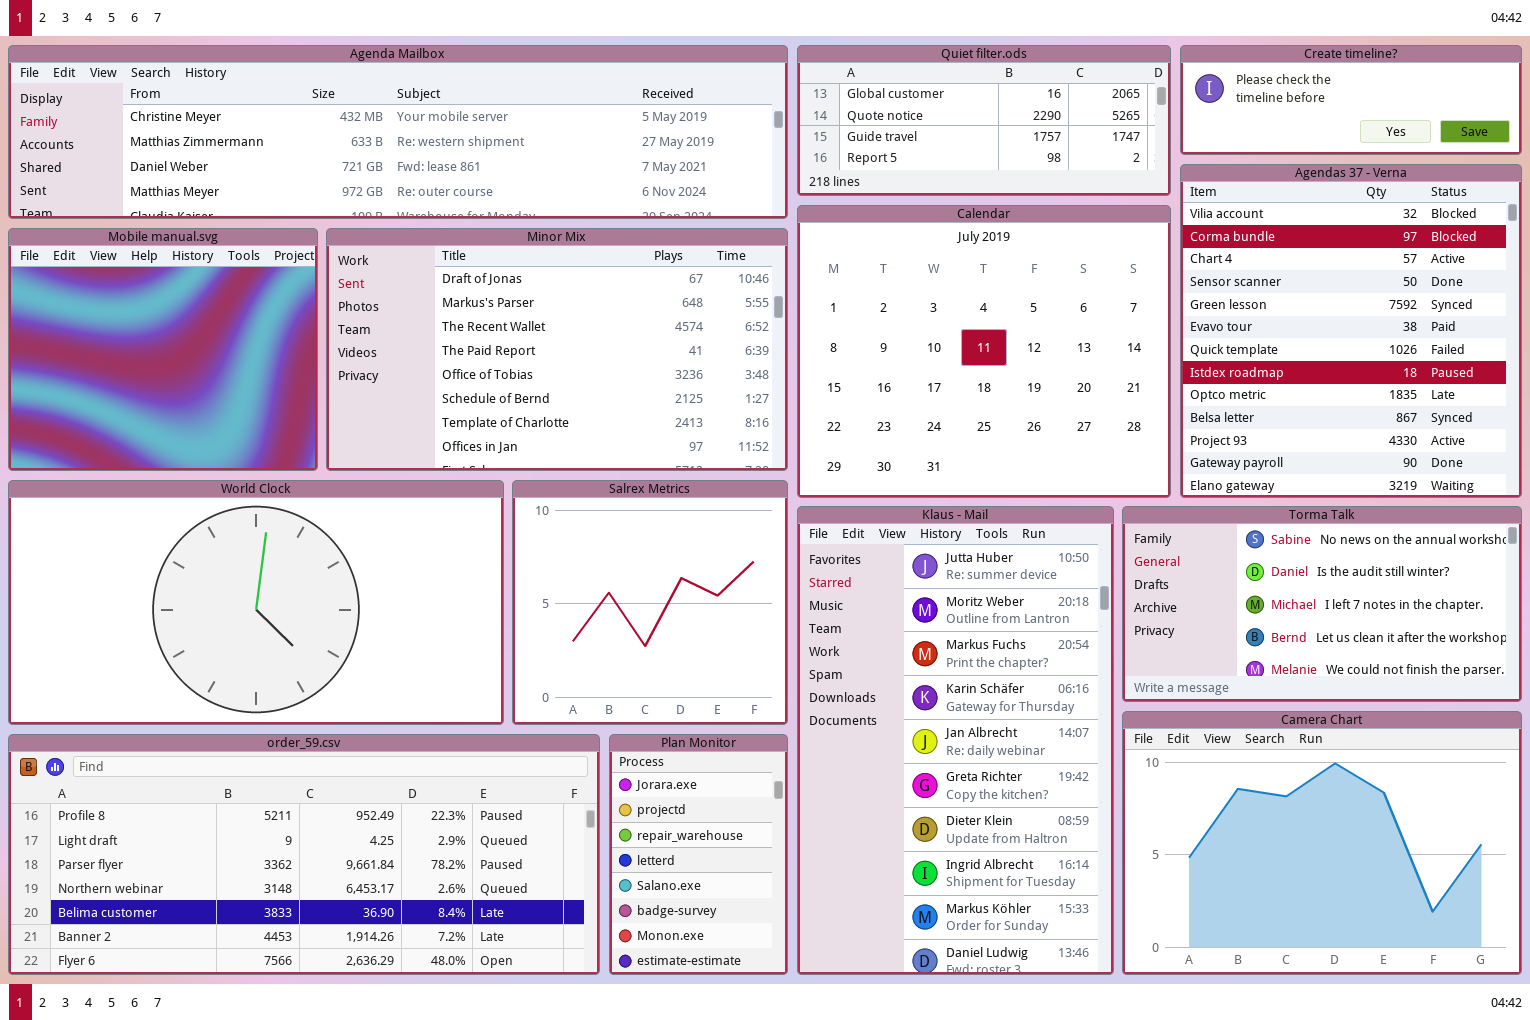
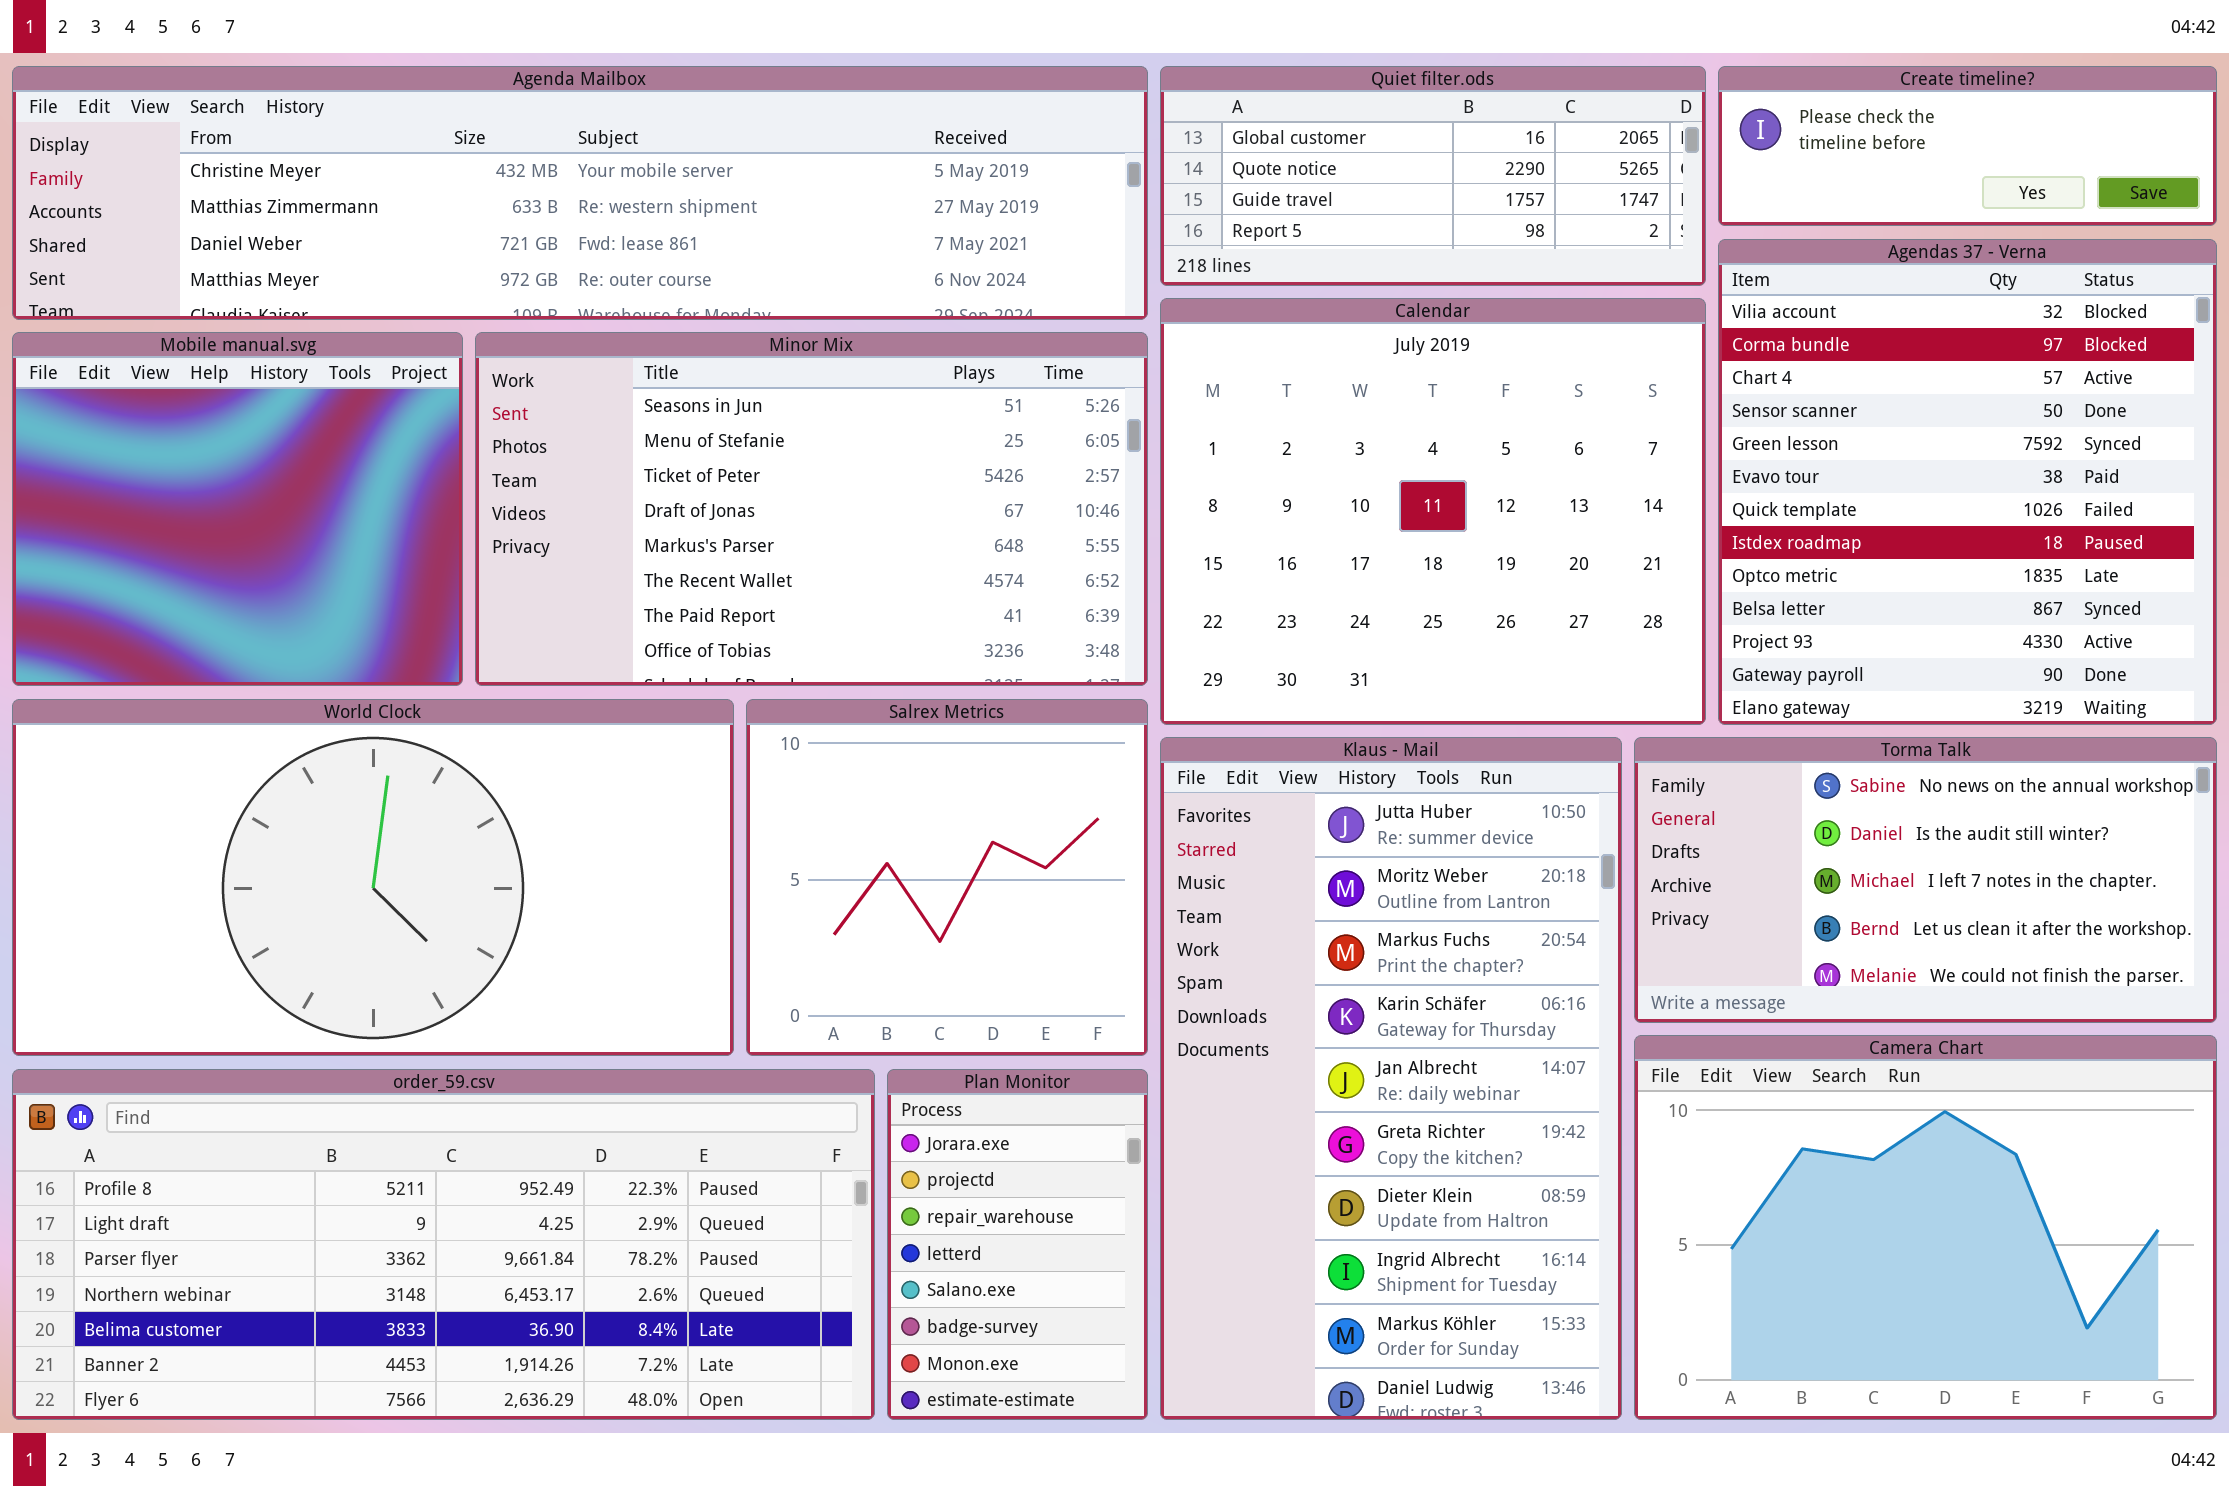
Minor Mix: [326,228,788,471] -> [475,332,1148,686], scrolled up 3 rows

